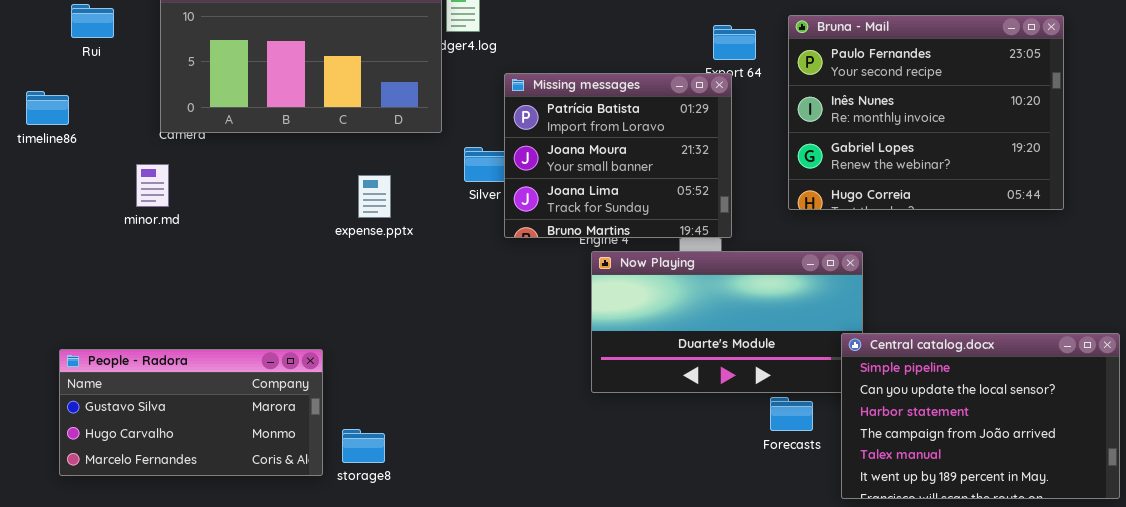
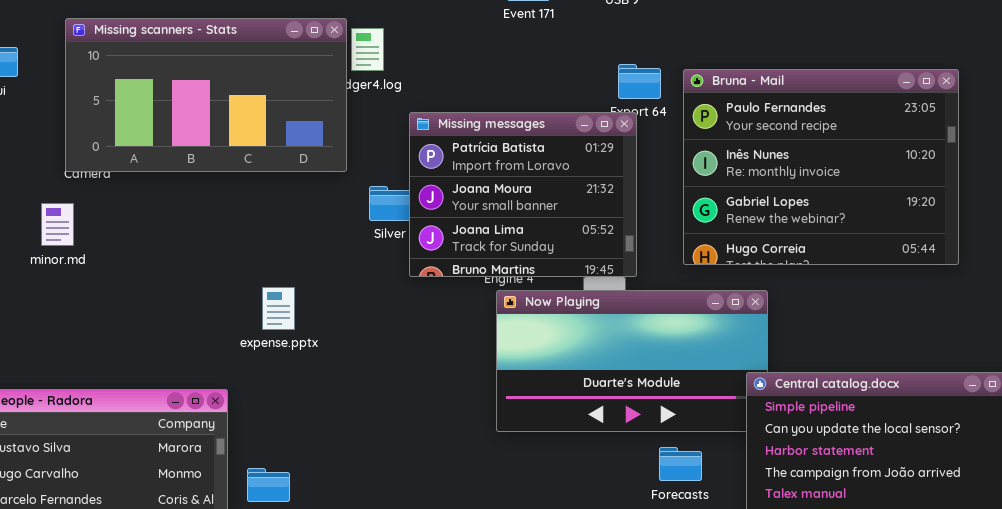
Bruna - Mail: [788,15,1064,210] -> [683,69,959,265], moved
expense.pptx: [358,175,391,218] -> [262,287,295,330], moved
Forecasts: [770,397,813,431] -> [659,447,702,481], moved

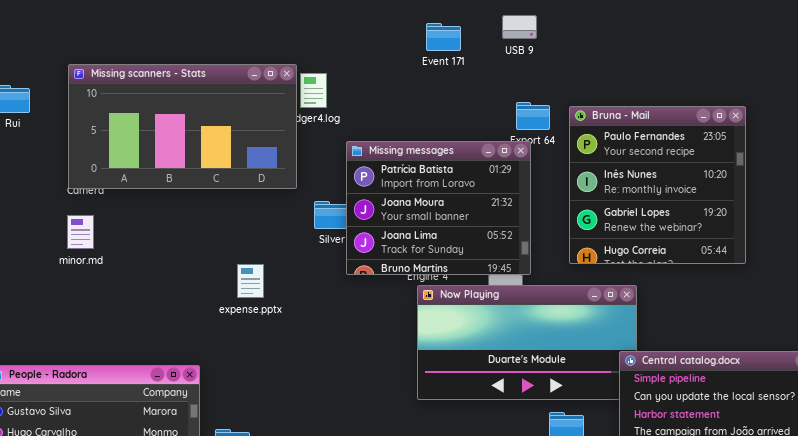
Bruna - Mail: [683,69,959,265] -> [569,106,746,264], resized
minor.md: [41,203,74,246] -> [67,215,94,249], moved
expense.pptx: [262,287,295,330] -> [237,264,264,298], moved

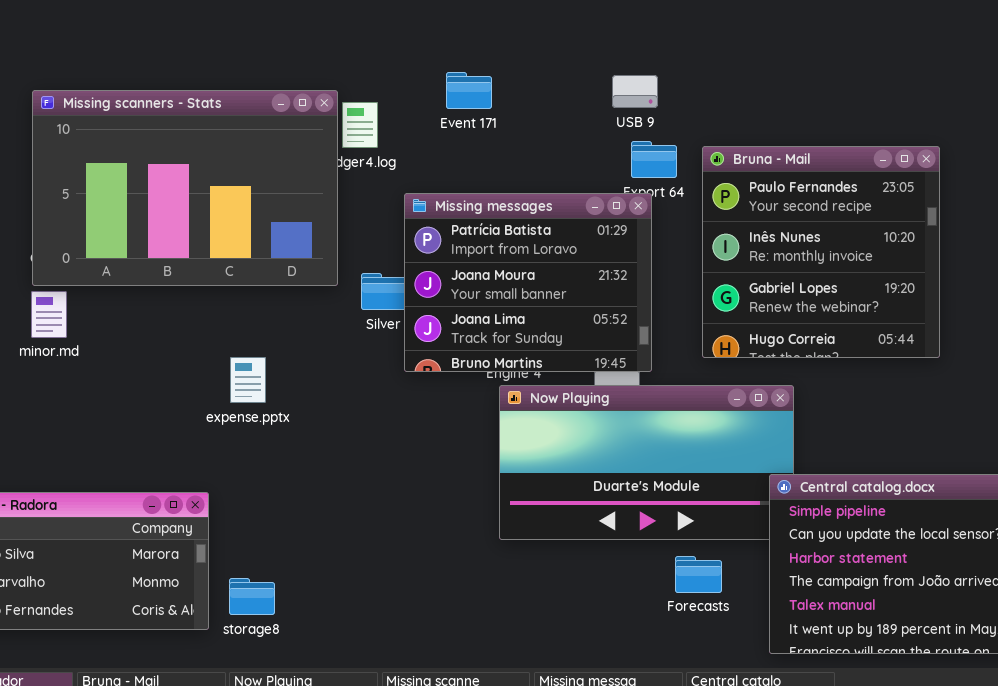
USB 9: [502,15,537,39] -> [612,75,658,108], moved
Event 171: [426,23,461,51] -> [446,72,492,109], moved
Missing scanners - Stats: [68,64,297,189] -> [32,90,338,286], resized
expense.pptx: [237,264,264,298] -> [230,357,266,403], moved

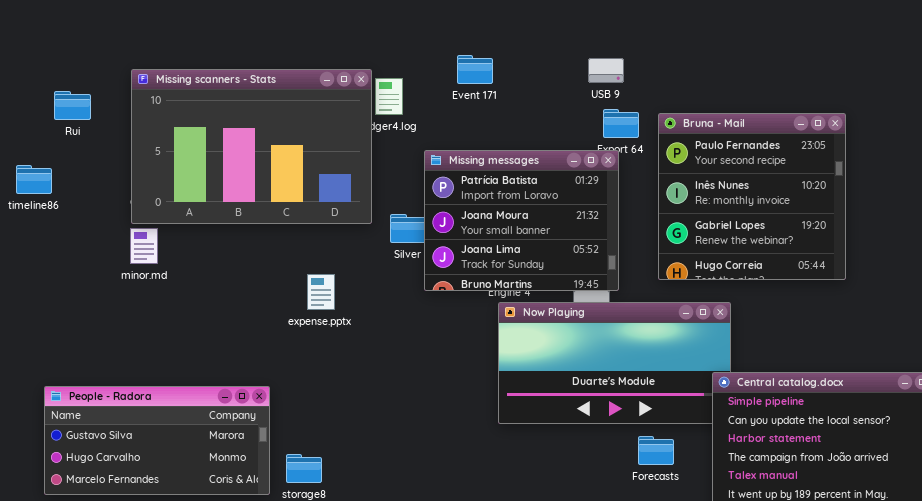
expense.pptx: [230,357,266,403] -> [307,274,335,310], moved

